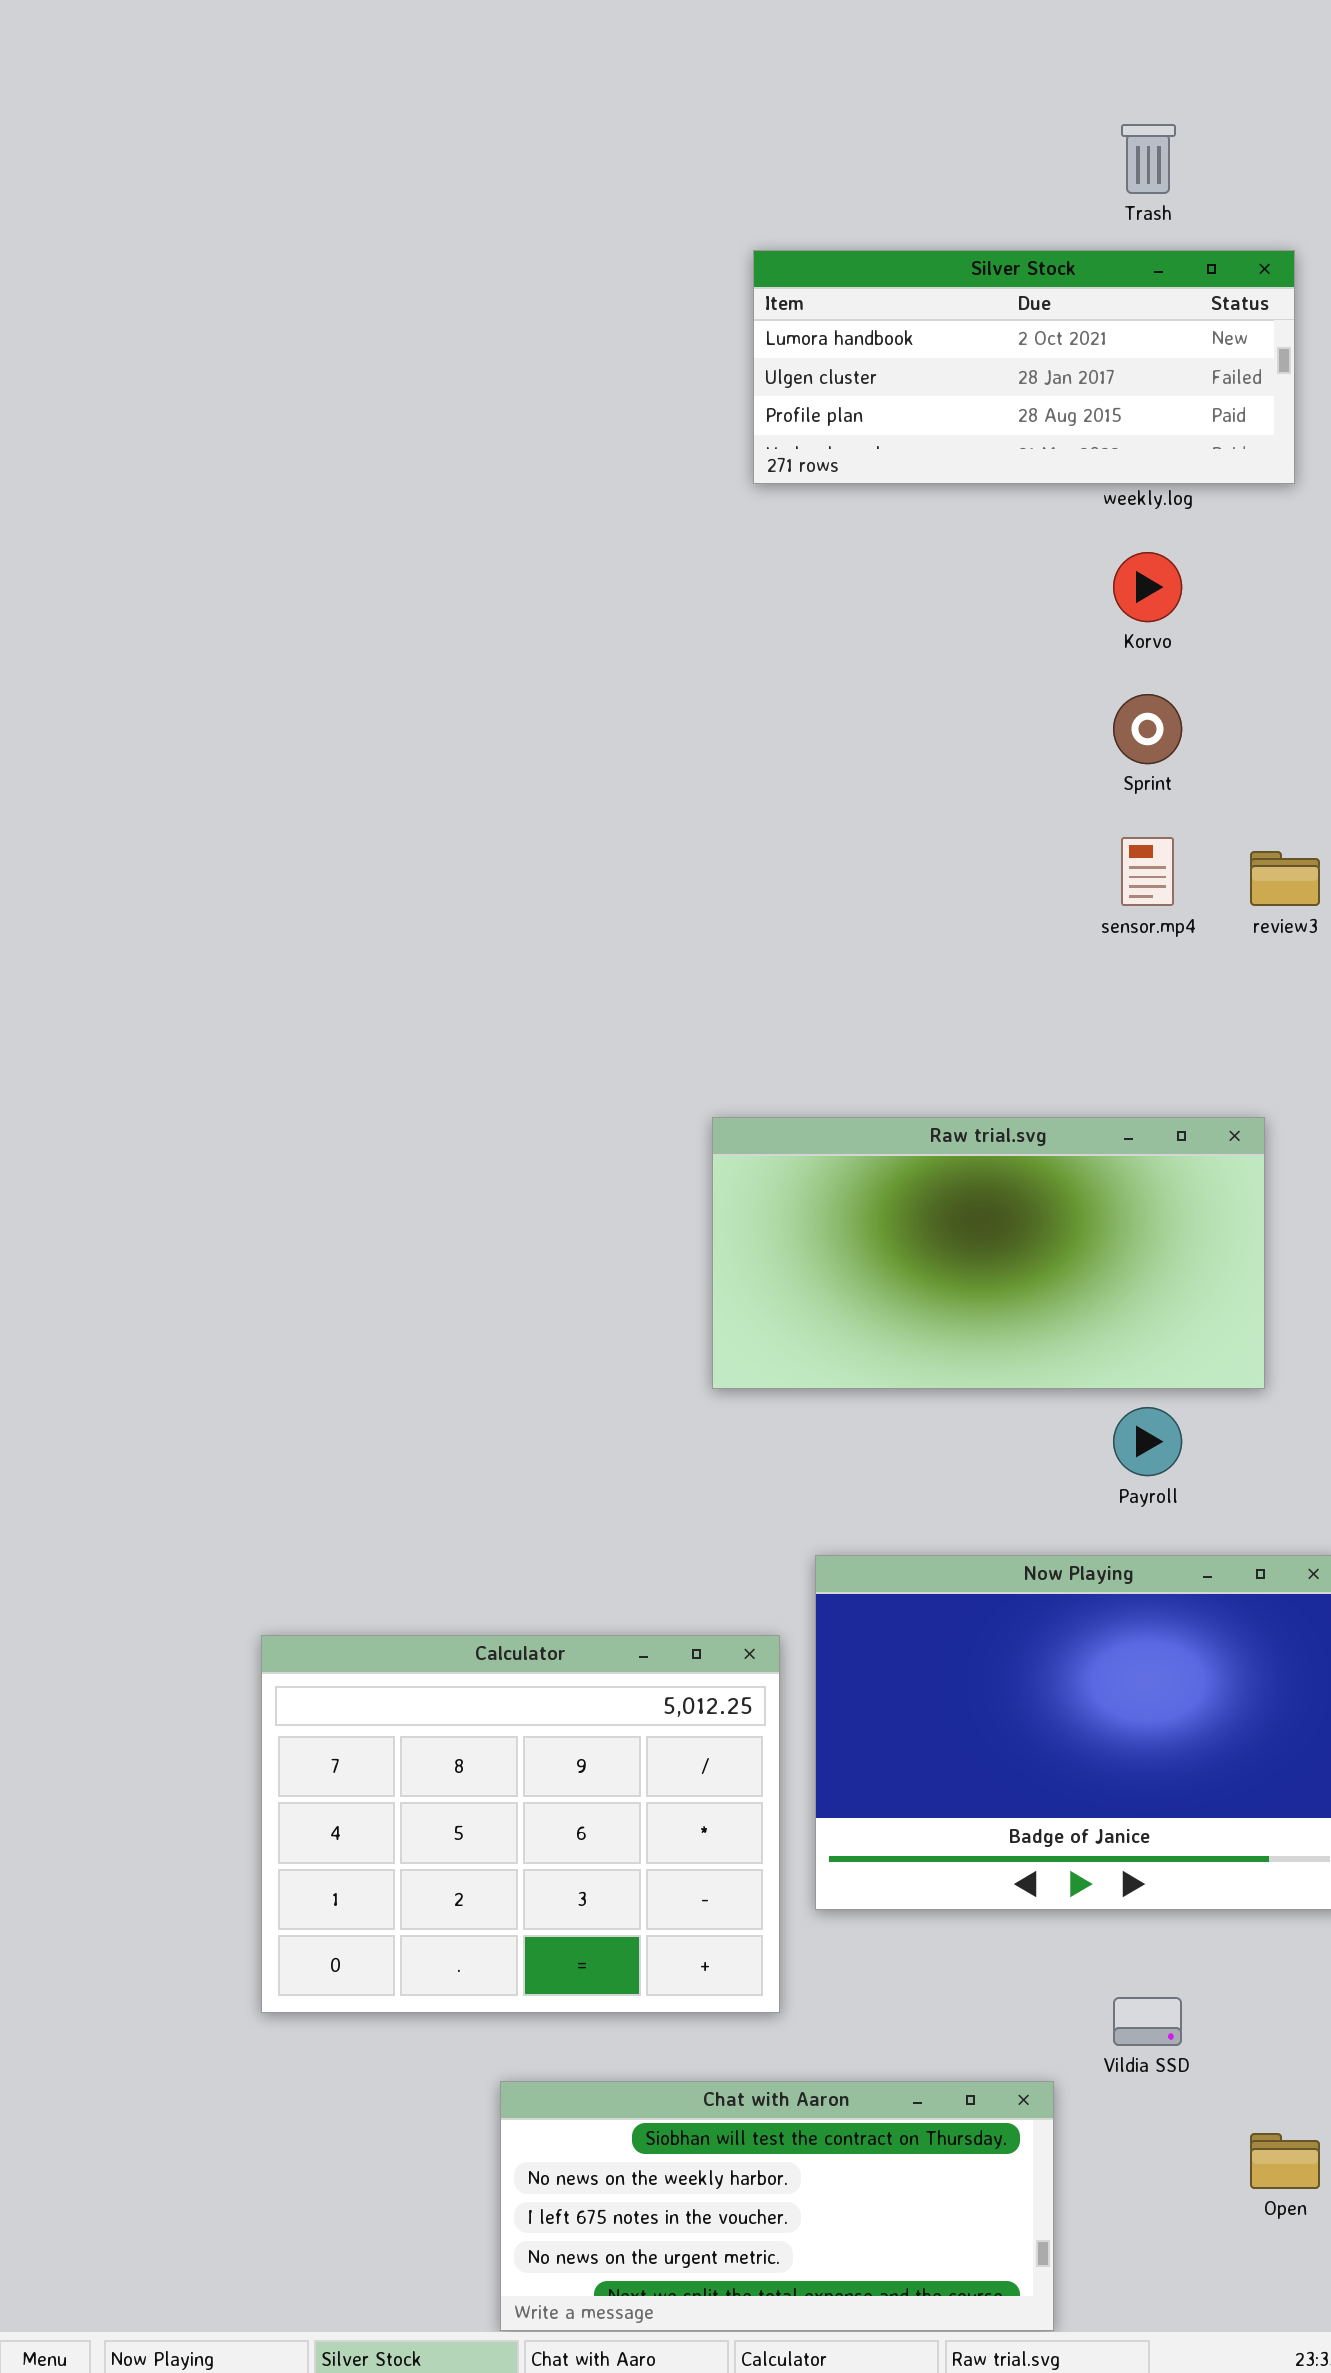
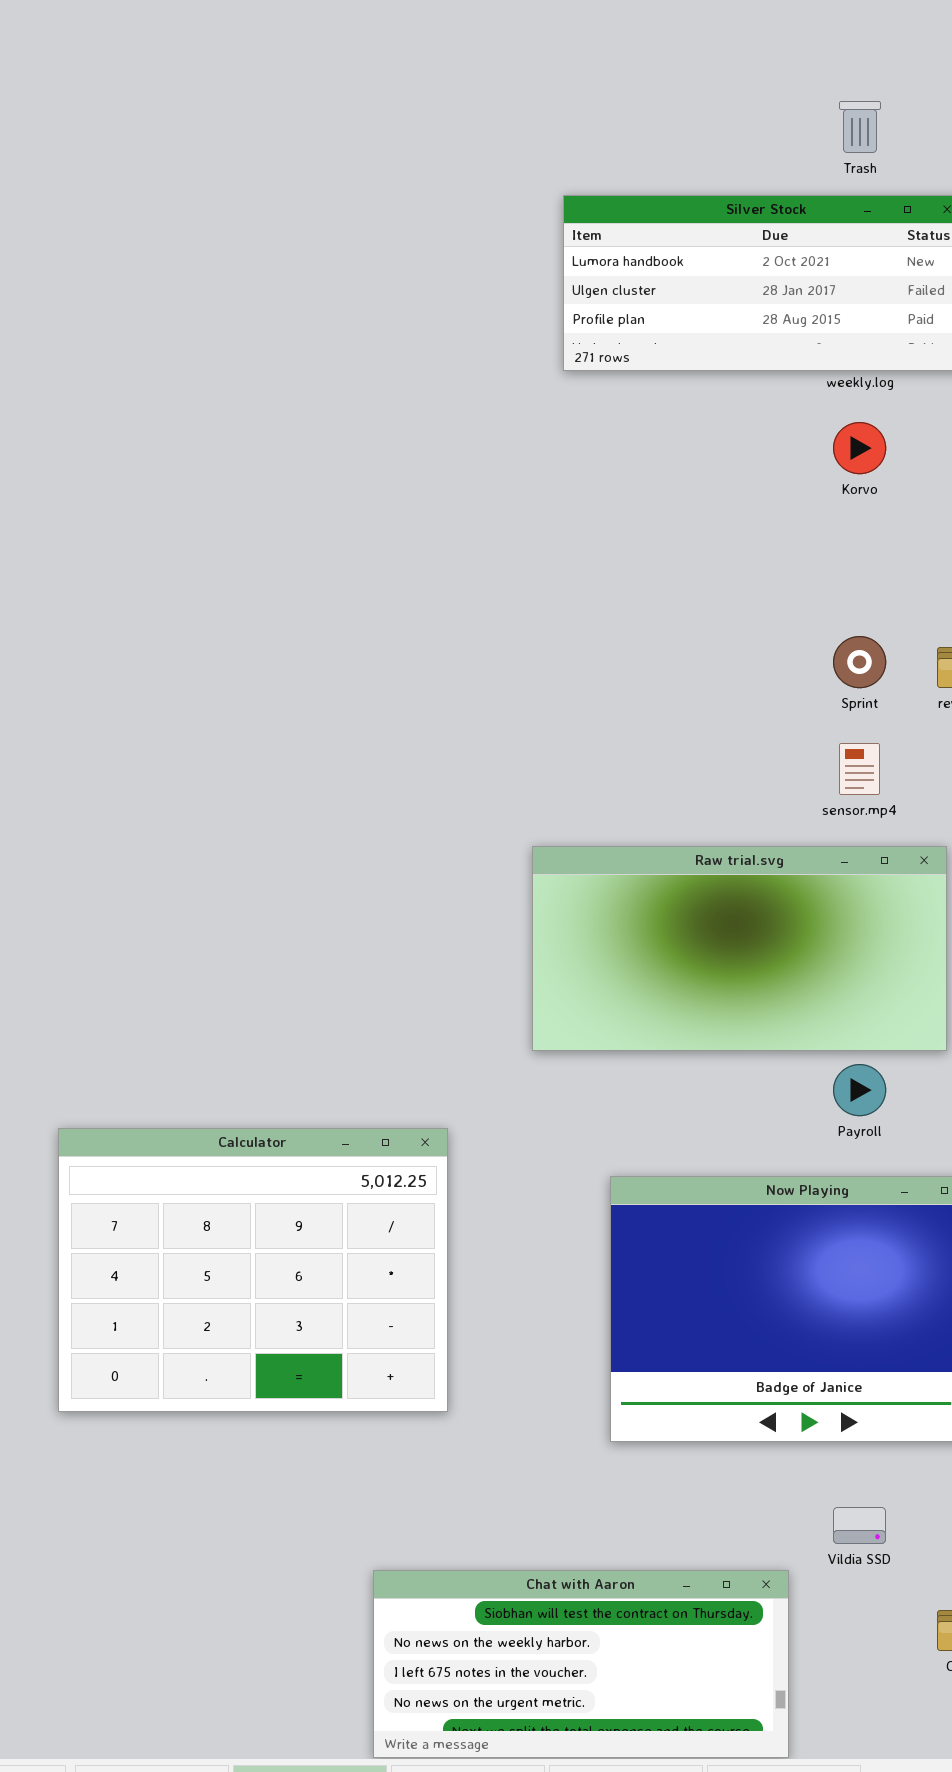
Sprint: [1113,694,1182,764] -> [833,636,886,688], moved
sensor.mp4: [1121,837,1174,906] -> [839,743,880,795], moved
Calculator: [261,1635,780,2013] -> [58,1128,448,1412], moved

